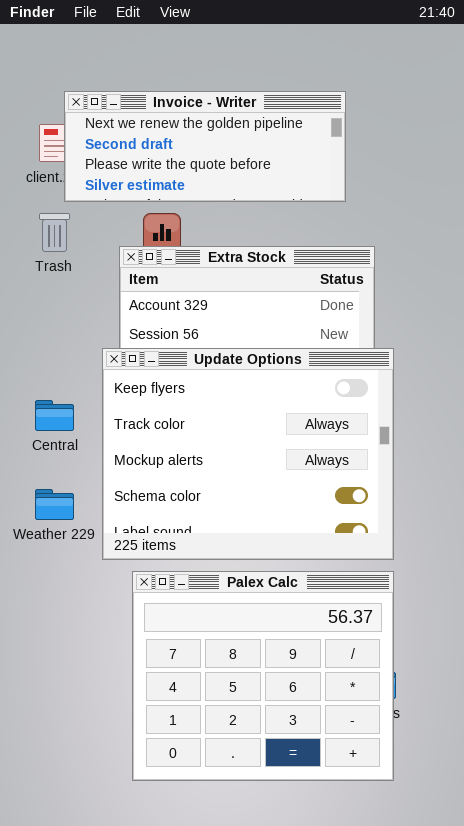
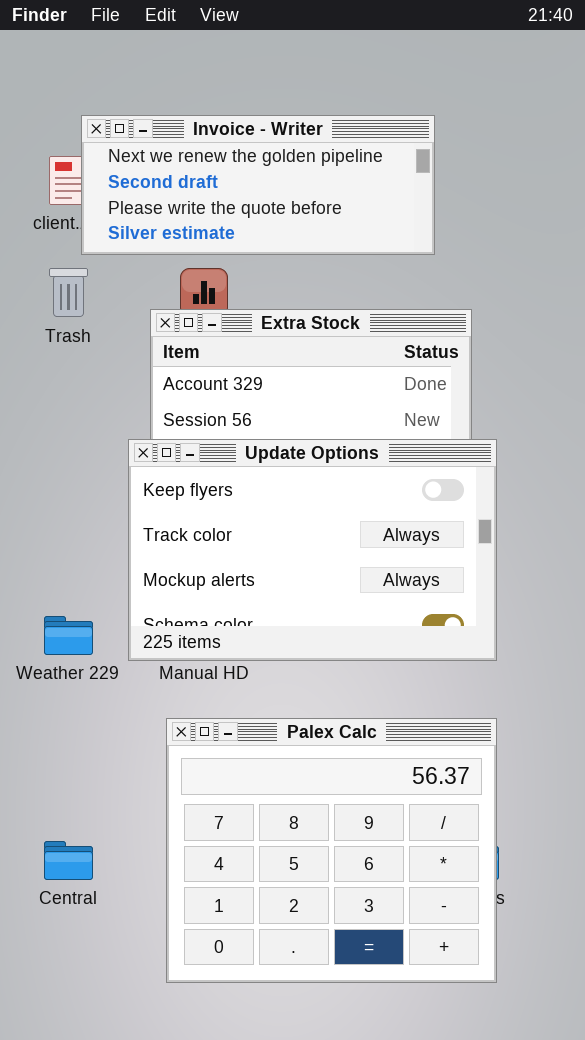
Update Options: [102,348,394,560] -> [128,439,497,661], resized
Central: [35,400,74,431] -> [44,841,93,880], moved

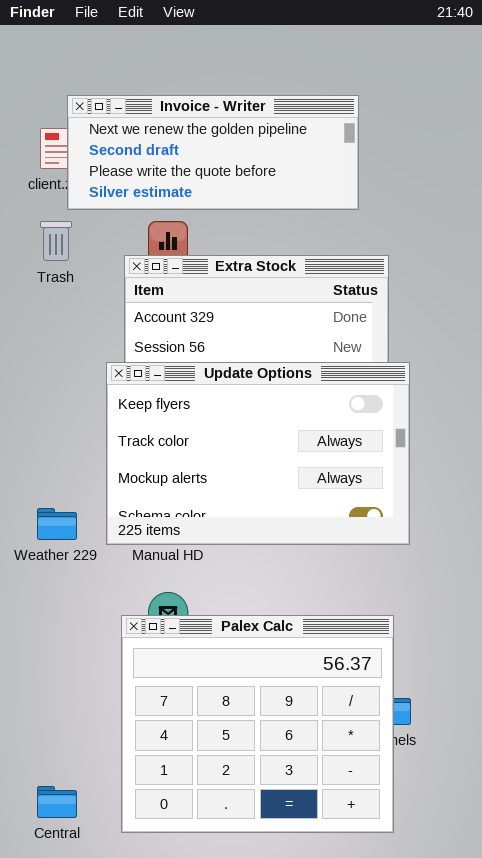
Palex Calc: [166,718,497,983] -> [121,615,394,833], moved
Central: [44,841,93,880] -> [37,786,77,818], moved

